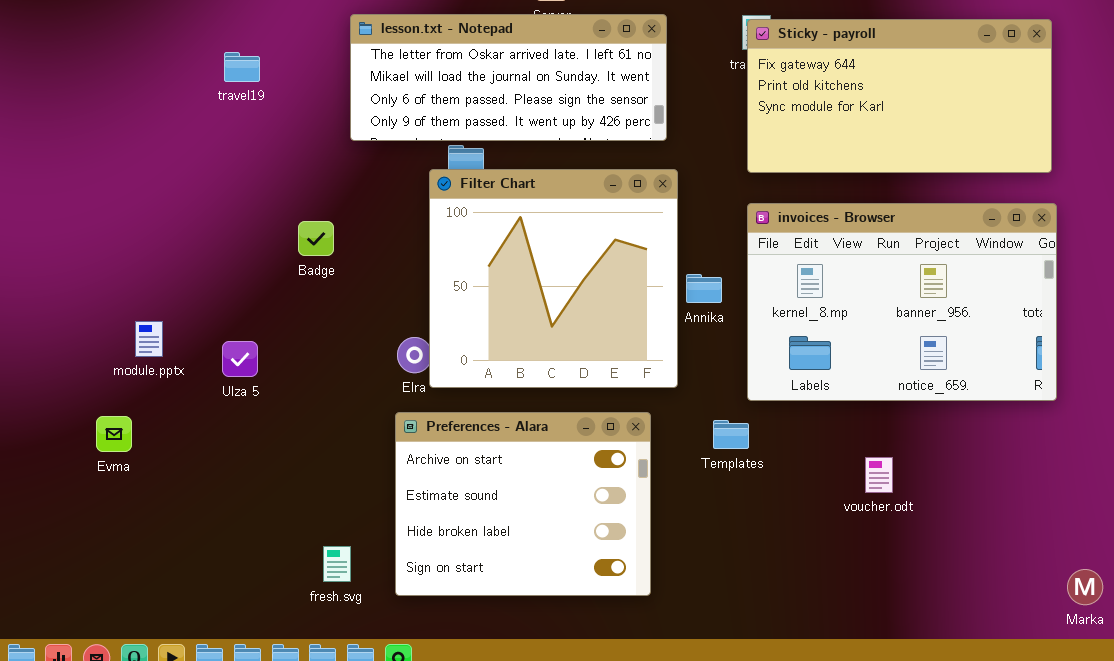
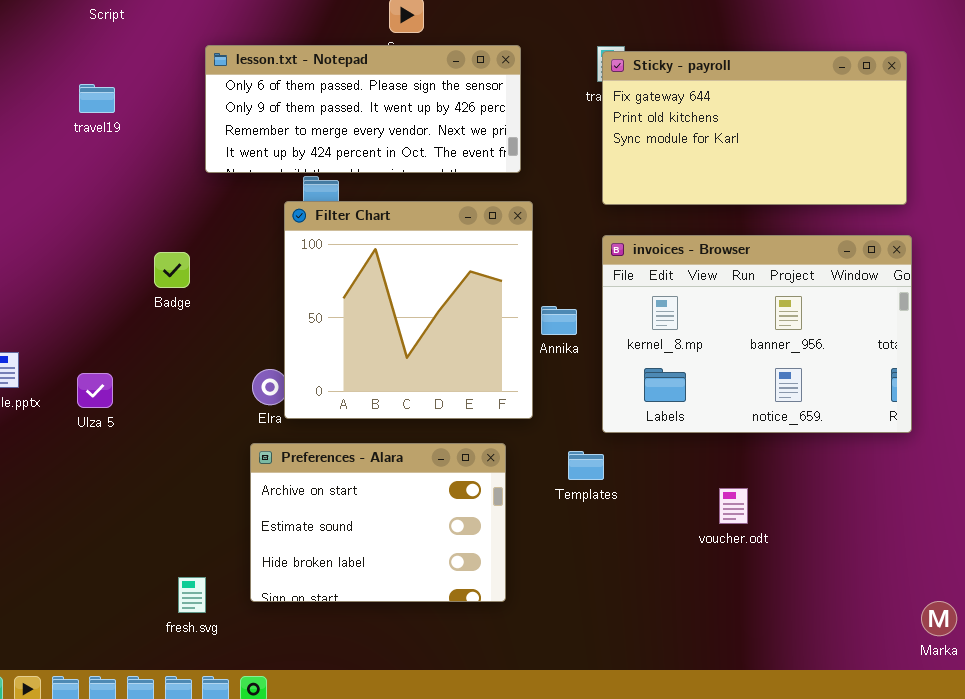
lesson.txt - Notepad: [350,14,667,141] -> [205,45,521,173], scrolled down 2 rows
Preferences - Alara: [395,412,651,596] -> [250,443,506,602], resized

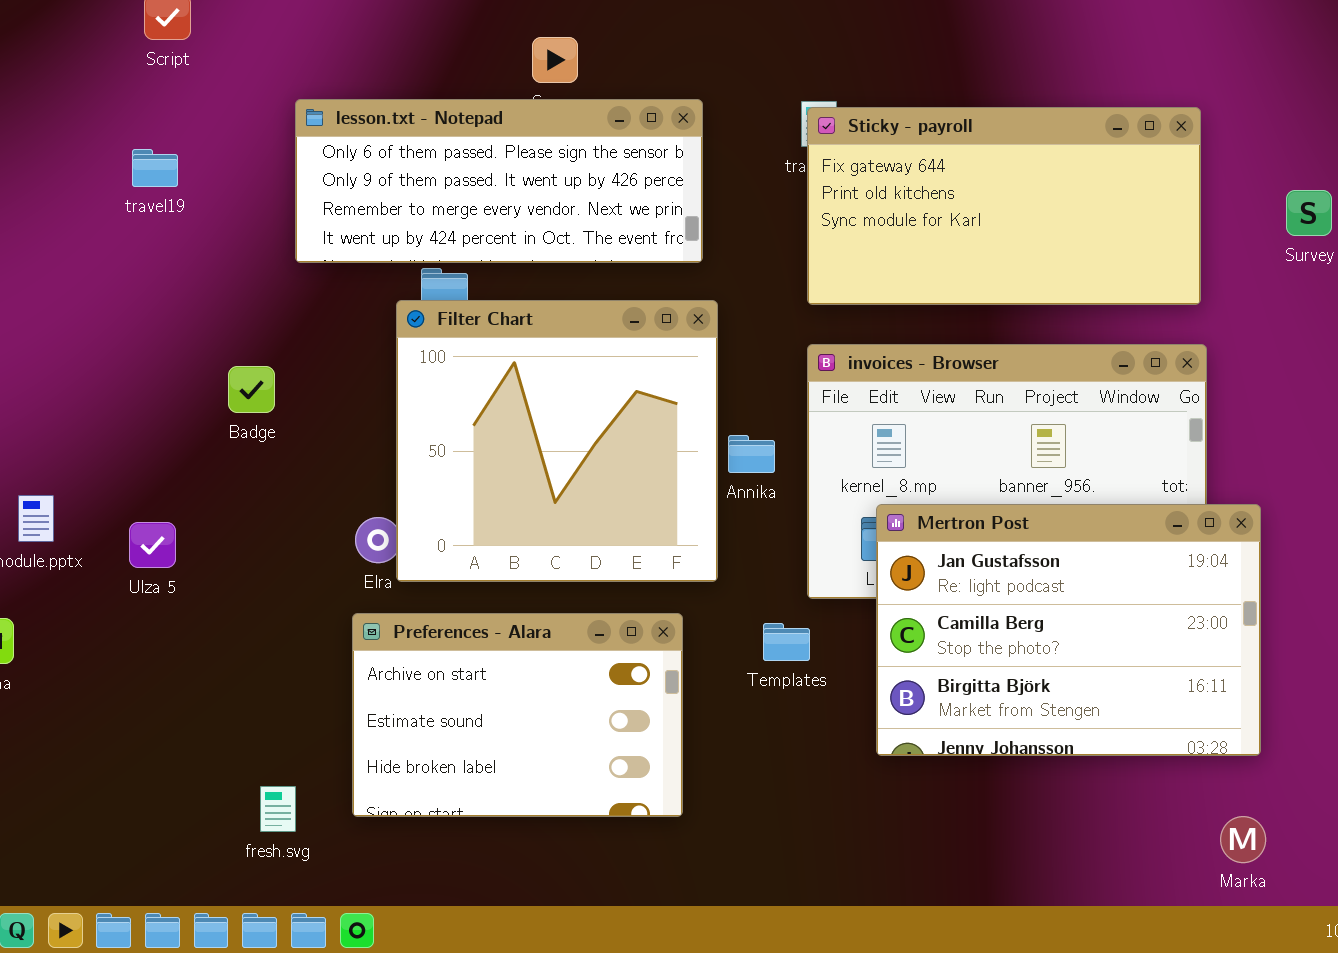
Mertron Post: none -> [876,504,1261,756], opened

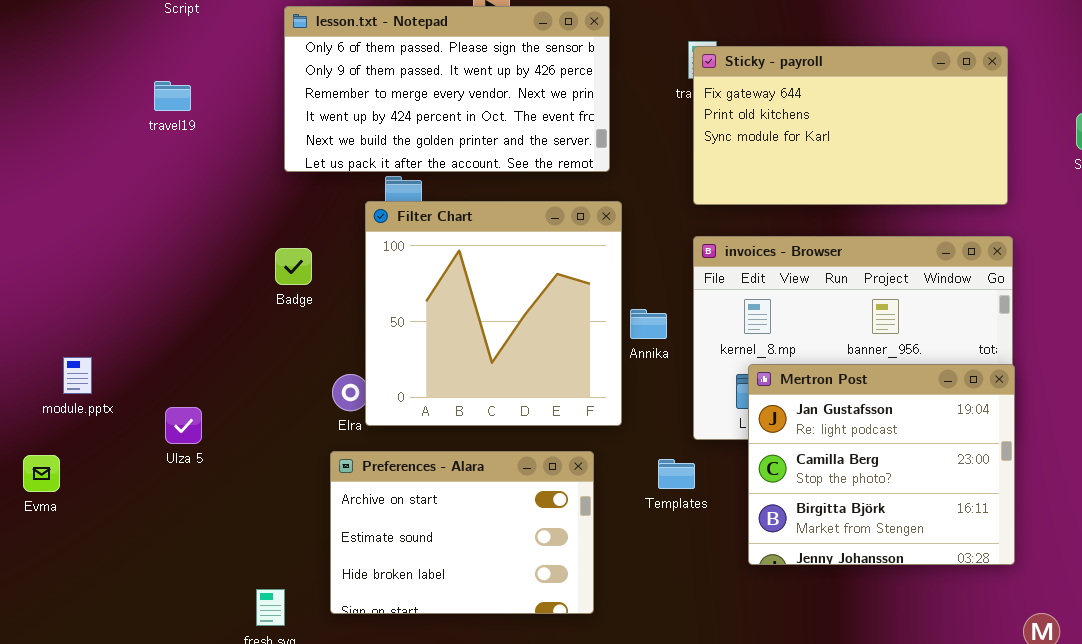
lesson.txt - Notepad: [295,99,703,263] -> [284,6,610,172], resized
Badge: [228,366,275,413] -> [275,248,312,285], moved
Mertron Post: [876,504,1261,756] -> [748,364,1015,565], resized
Ulza 5: [129,522,176,568] -> [165,407,202,444], moved

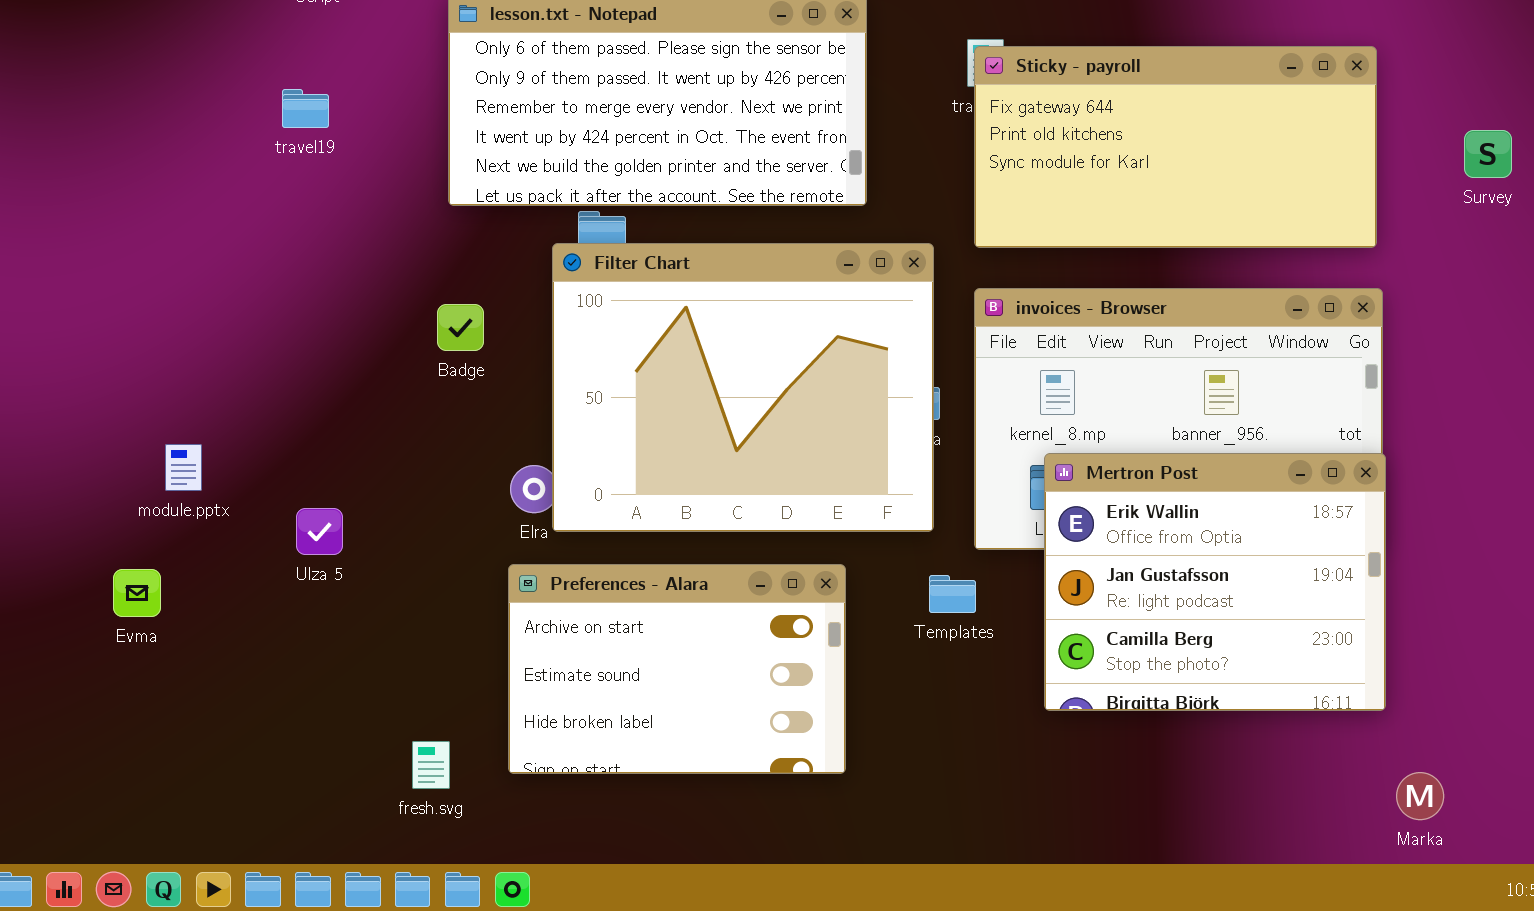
Filter Chart: [365,201,622,426] -> [552,243,934,532], resized
Mertron Post: [748,364,1015,565] -> [1044,453,1386,711], scrolled up 1 row

